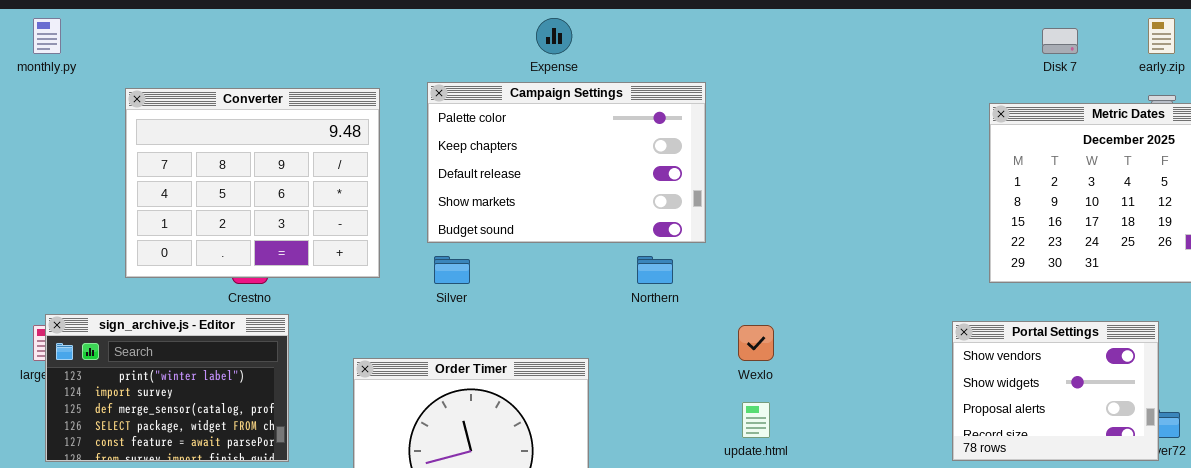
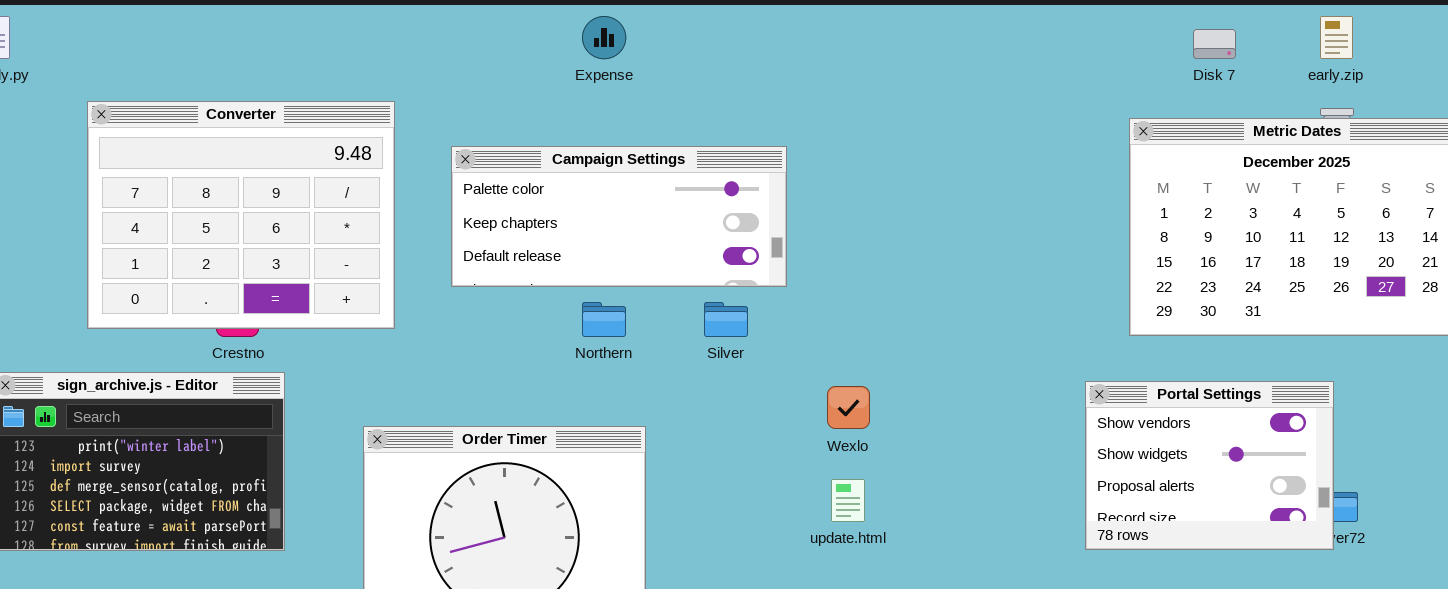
Campaign Settings: [427,82,706,243] -> [451,146,787,287], resized
Silver: [434,256,470,284] -> [704,302,748,337], moved
Northern: [637,256,673,284] -> [582,302,626,337], moved

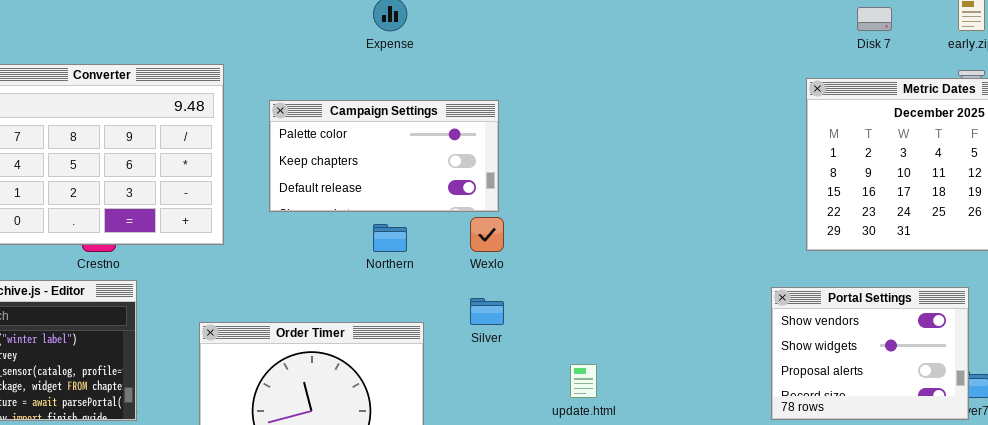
Campaign Settings: [451,146,787,287] -> [269,100,499,212], resized
Silver: [704,302,748,337] -> [470,298,504,325], moved
Wexlo: [827,386,870,429] -> [470,217,504,252], moved

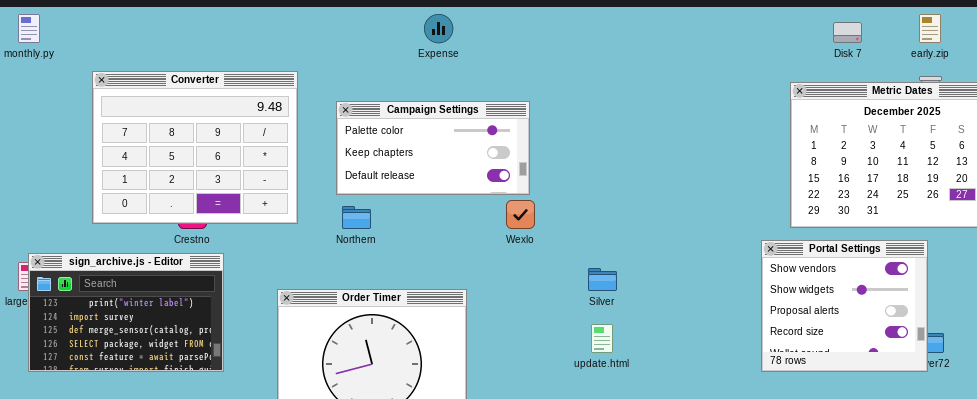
Northern: [373,224,407,252] -> [342,206,371,229], moved
Portal Settings: [771,287,969,420] -> [761,240,928,372], resized
Silver: [470,298,504,325] -> [588,268,617,291], moved

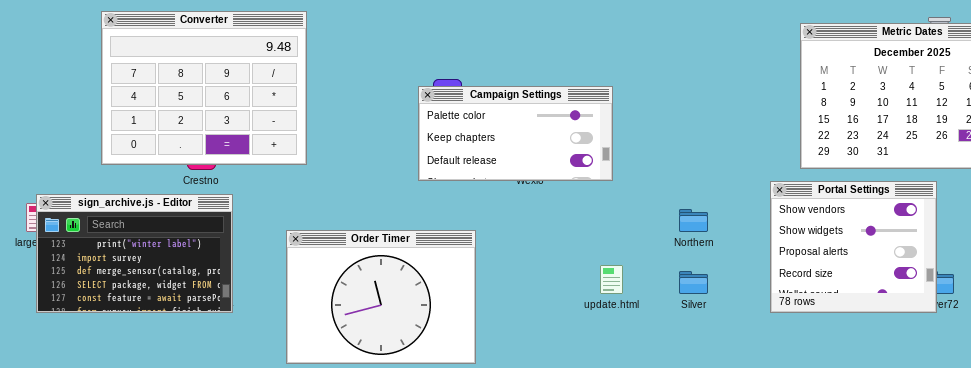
Campaign Settings: [336,101,530,195] -> [418,86,613,181], moved
Northern: [342,206,371,229] -> [679,209,708,232], moved
Silver: [588,268,617,291] -> [679,271,708,294], moved

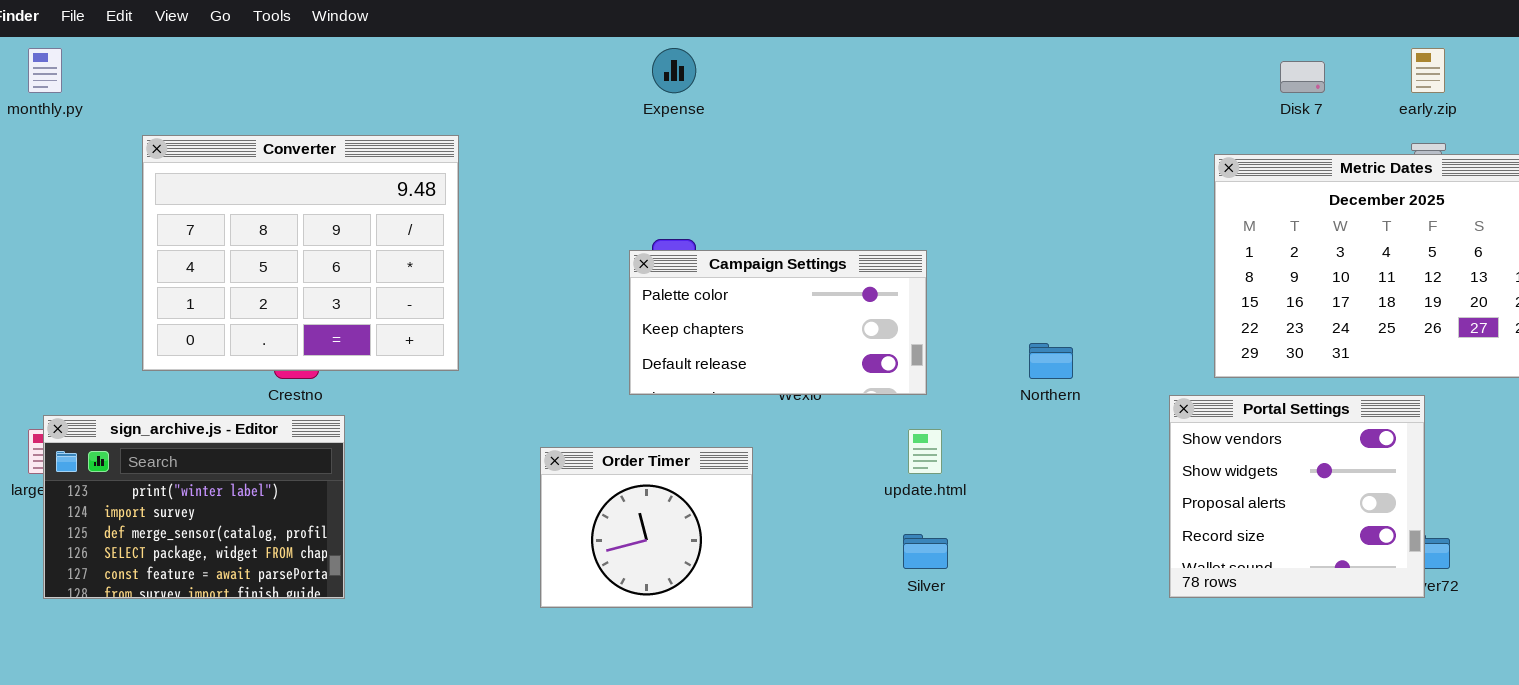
Northern: [679,209,708,232] -> [1029,343,1073,379], moved
Order Timer: [286,230,476,364] -> [540,447,753,608], moved, resized
update.html: [600,265,623,294] -> [908,429,942,474], moved
Silver: [679,271,708,294] -> [903,534,948,569], moved

